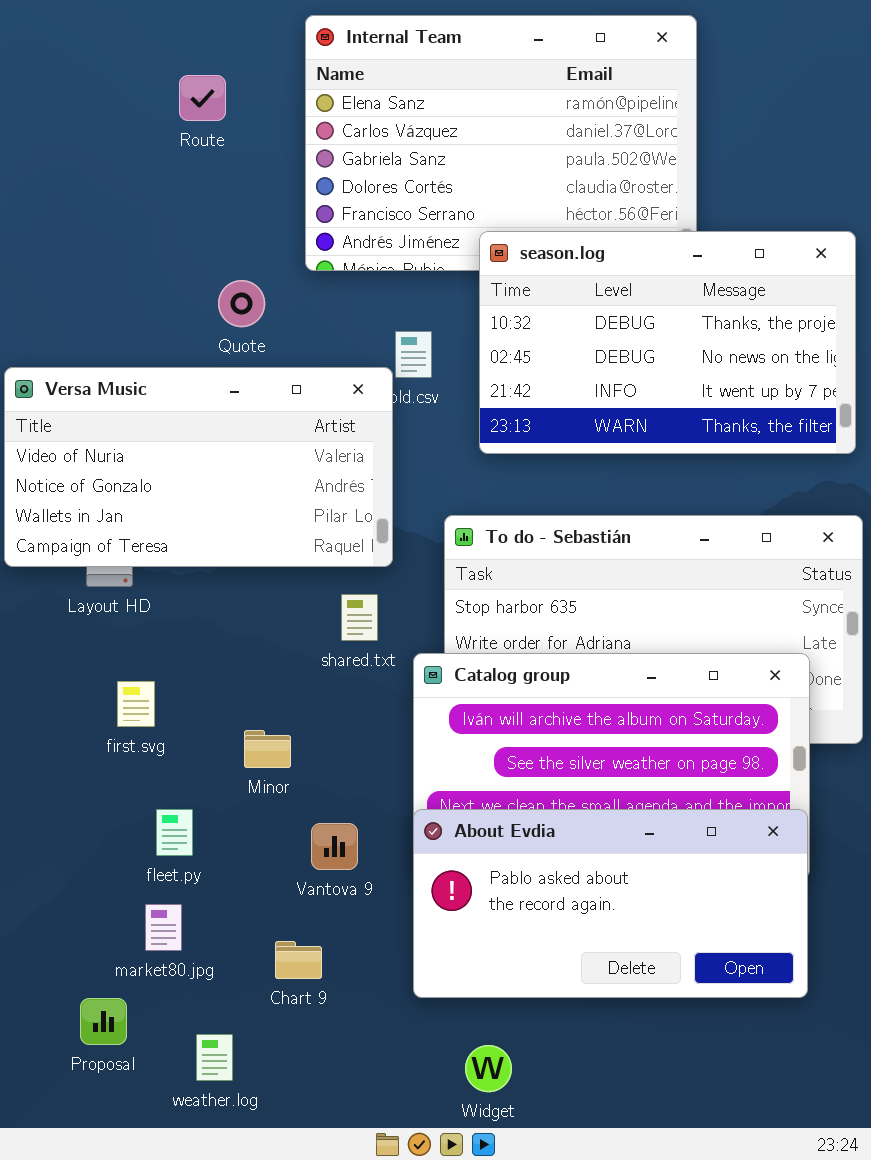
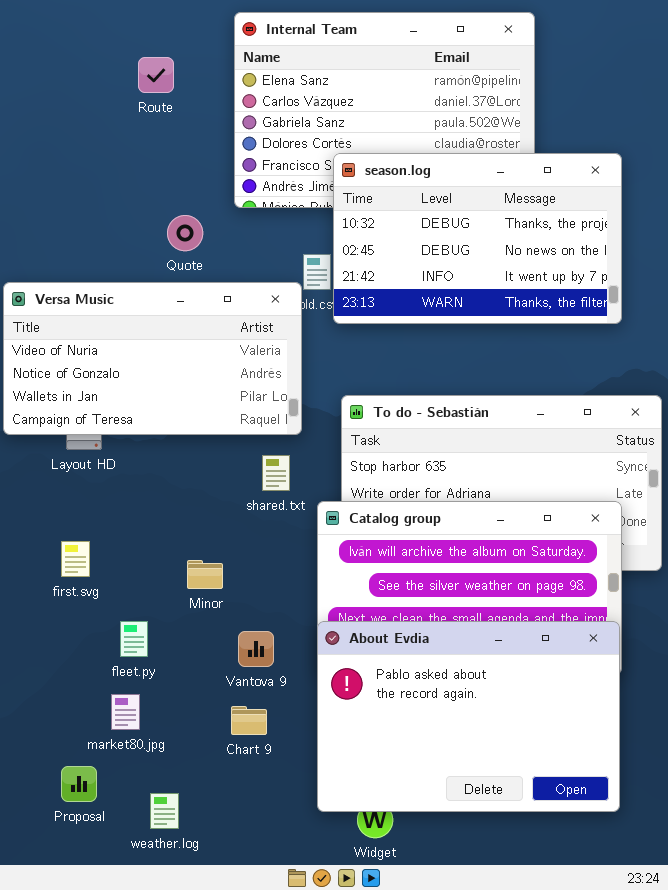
season.log: [479,231,856,454] -> [333,153,622,324], moved
first.svg: [117,681,155,727] -> [61,541,90,577], moved
About Evdia: [413,809,808,998] -> [317,621,620,812], resized
Chart 9: [275,941,322,979] -> [231,706,267,735], moved

